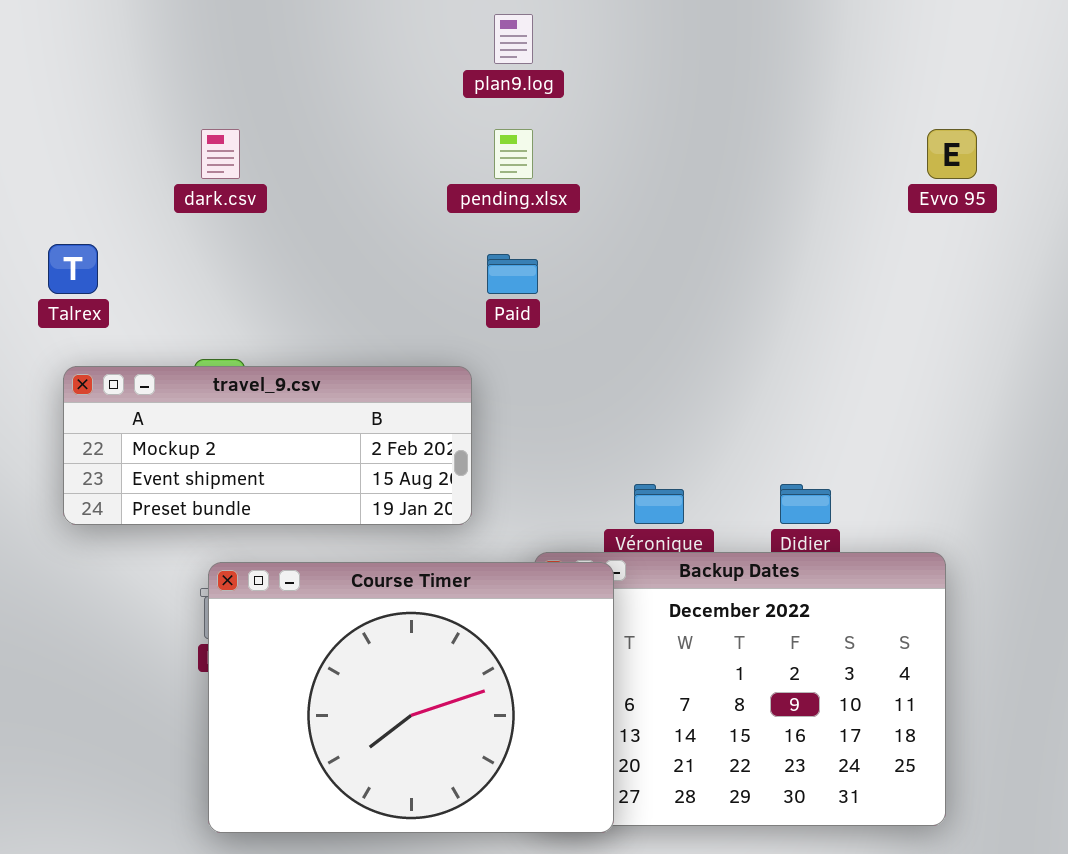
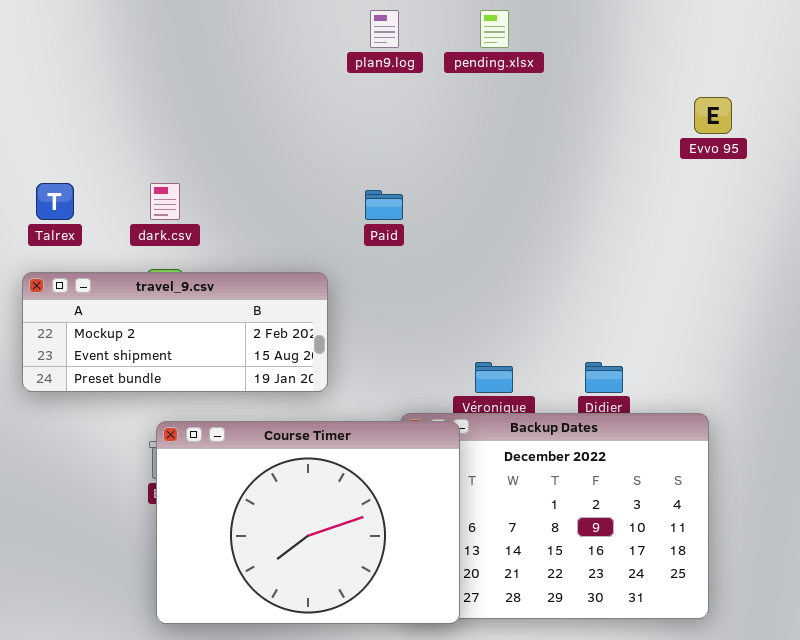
dark.csv: [201,129,240,179] -> [150,183,180,220], moved
pending.xlsx: [494,129,533,179] -> [480,10,509,48], moved
travel_9.csv: [63,366,472,525] -> [22,272,328,392], moved

